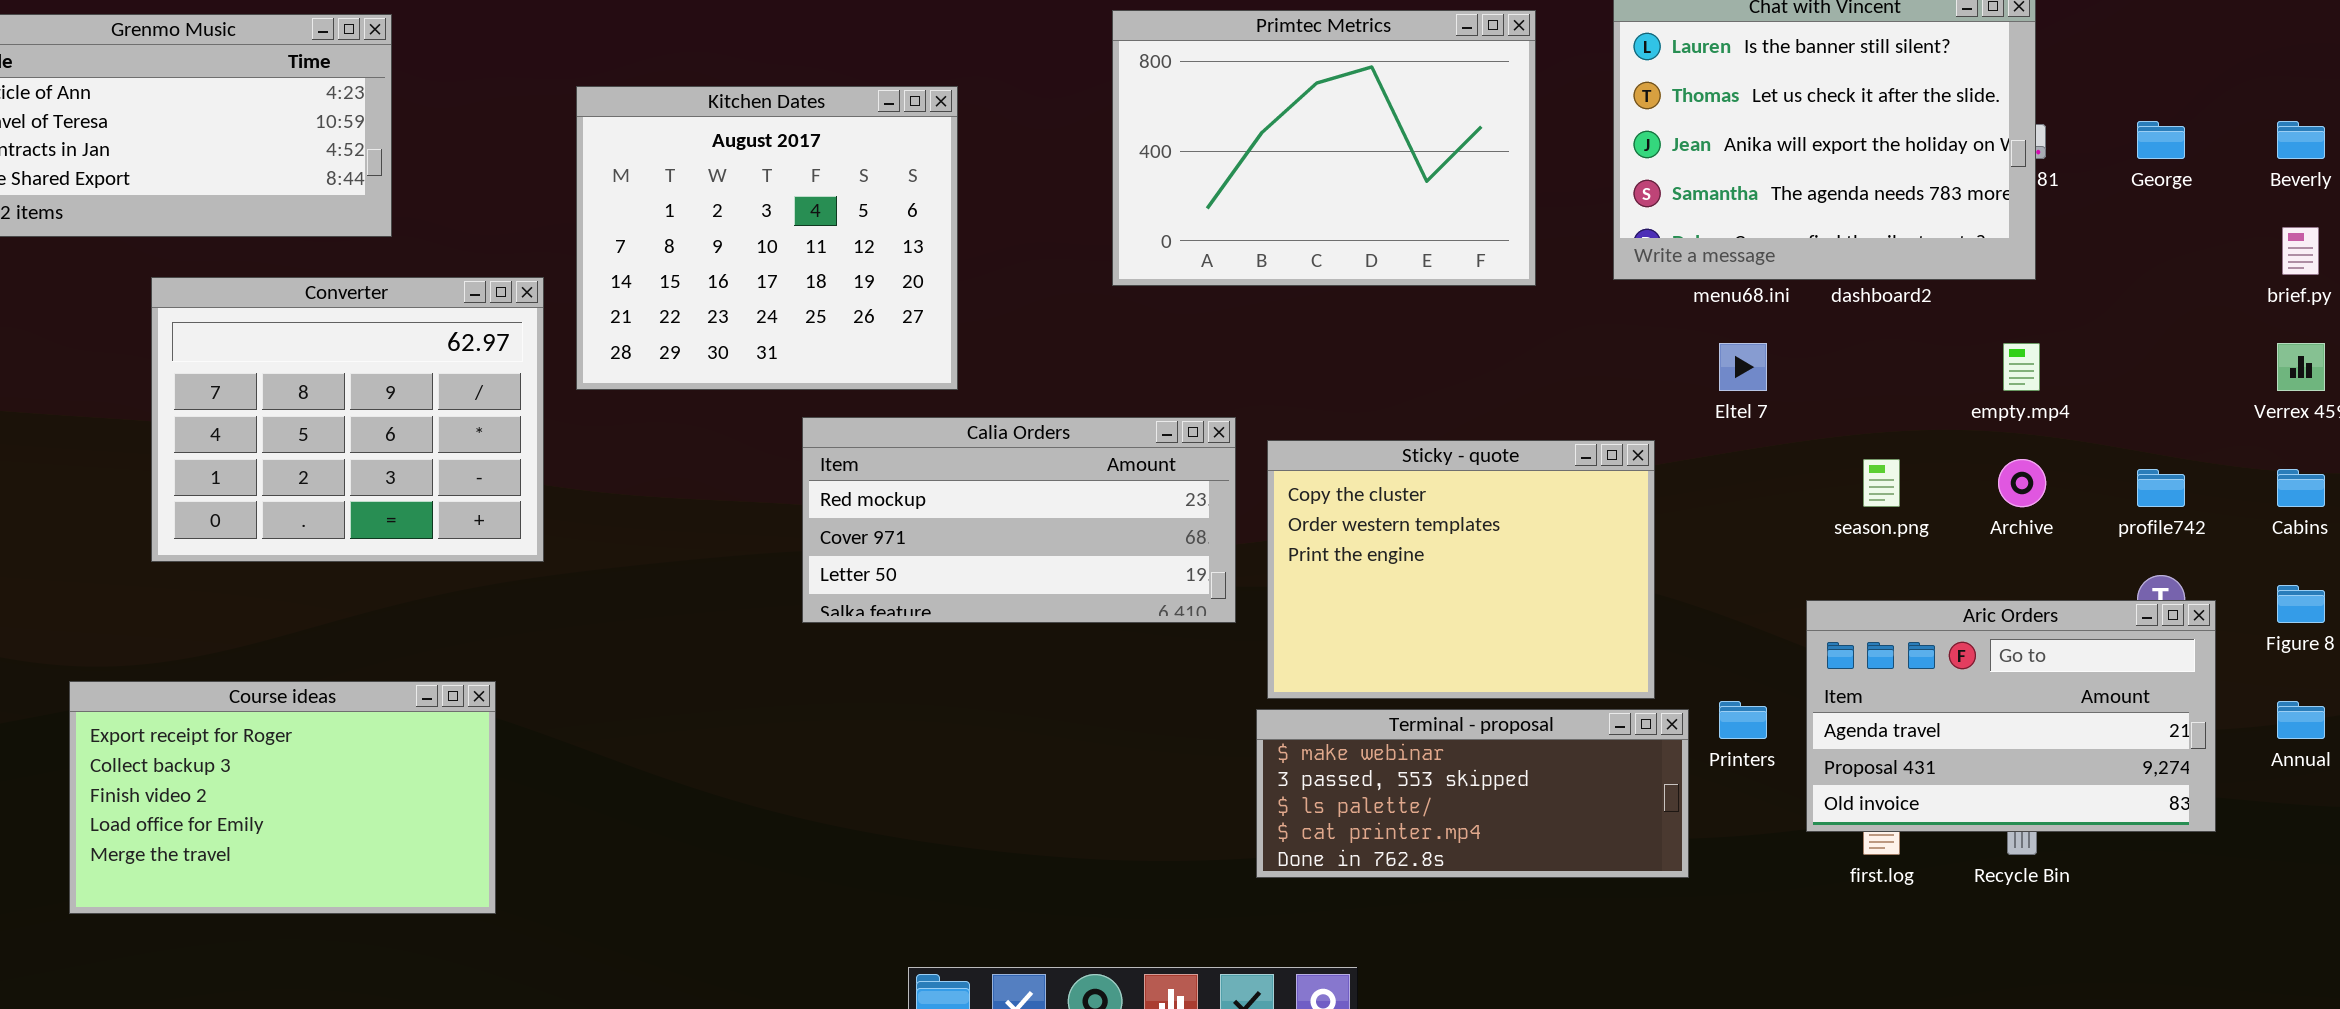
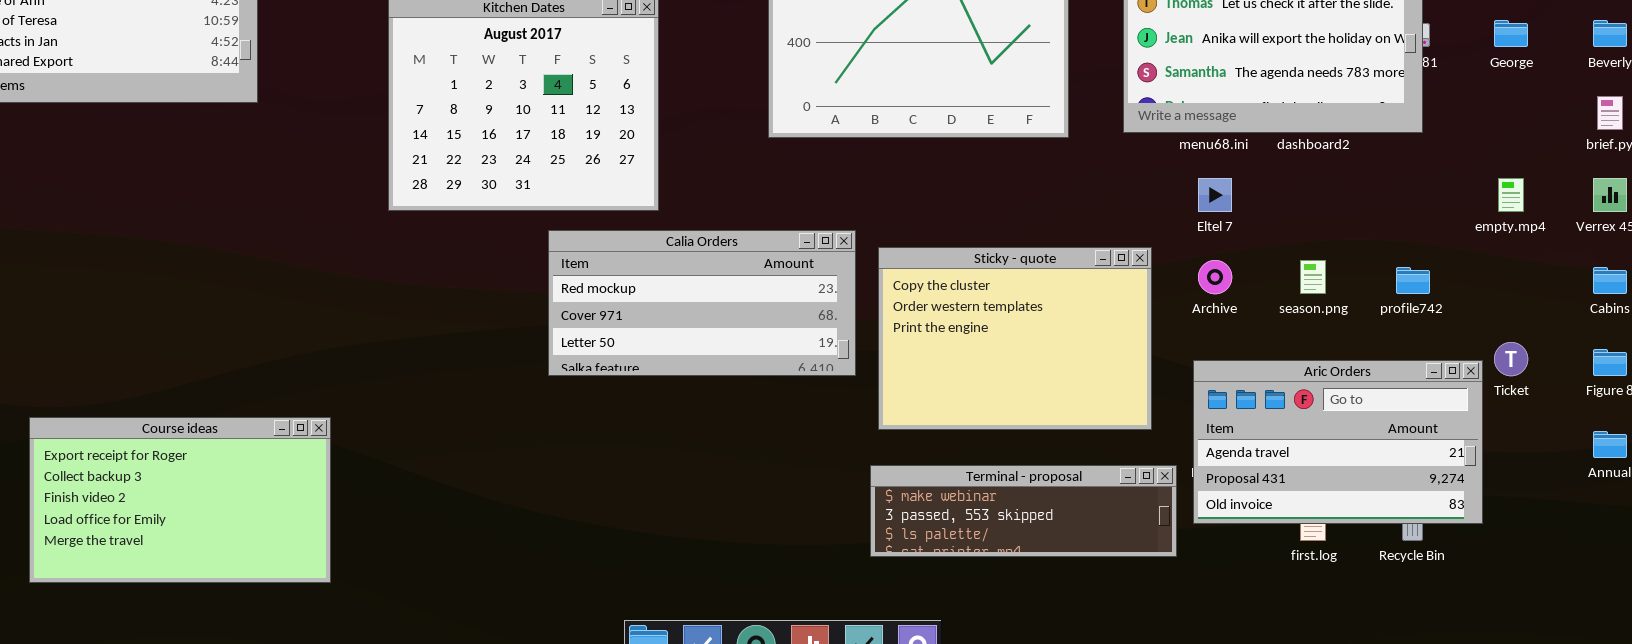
Converter: [151,277,544,562] -> none, closed
empty.mp4: [2003,343,2040,391] -> [1498,178,1524,212], moved
Archive: [1998,459,2046,507] -> [1198,260,1232,294], moved
profile742: [2137,469,2185,507] -> [1396,267,1430,294], moved
Aric Orders: [1806,600,2216,832] -> [1193,360,1483,524], moved
Terminal - proposal: [1256,709,1689,878] -> [870,465,1177,557], resized

